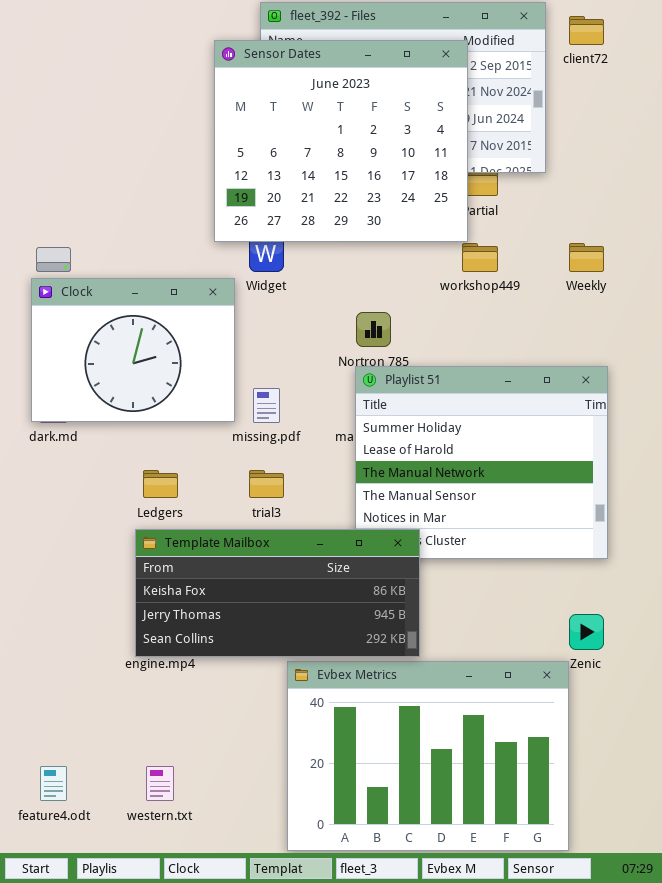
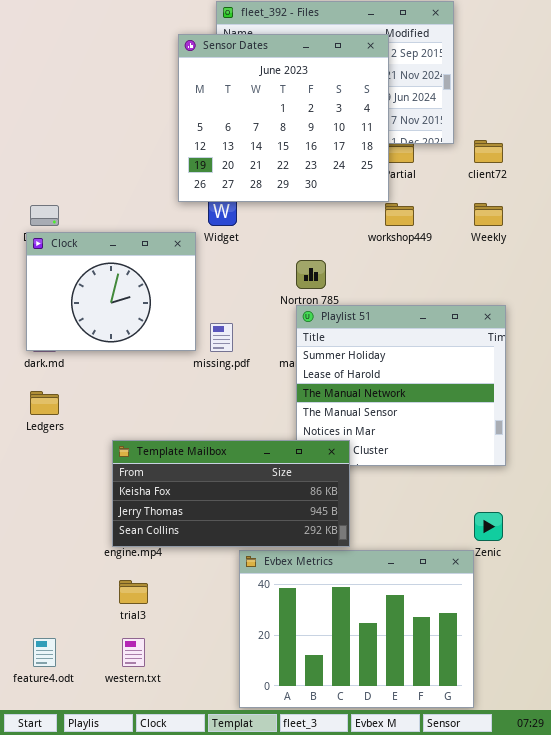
client72: [569,16,604,45] -> [474,140,503,163], moved
Ledgers: [143,470,178,498] -> [30,391,59,415], moved
trial3: [249,470,284,498] -> [119,580,148,604], moved

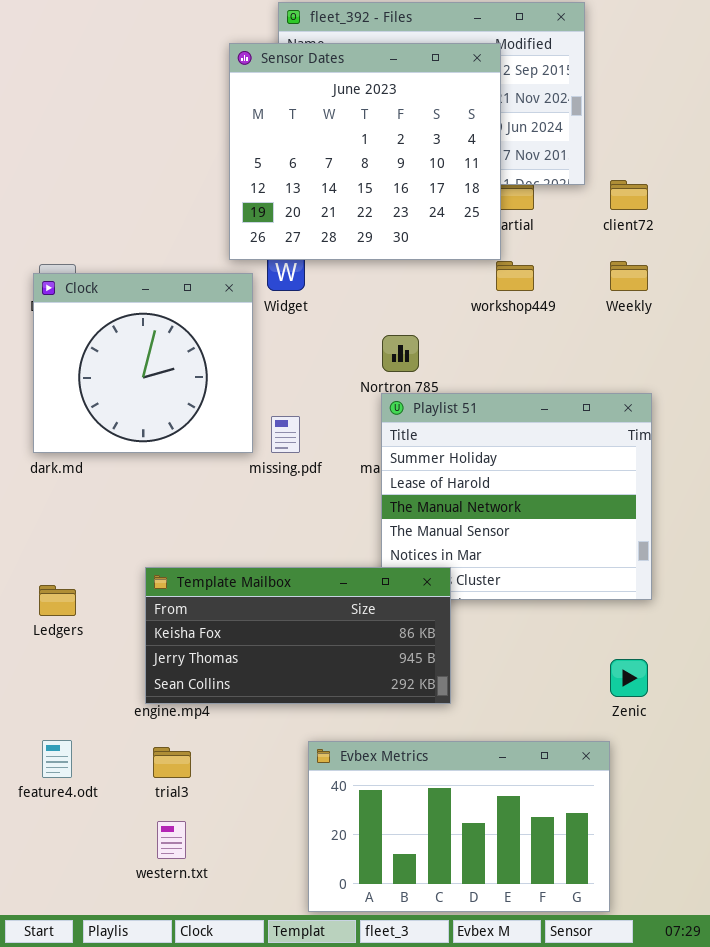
Clock: [26,232,196,351] -> [33,273,253,453], resized
Ledgers: [30,391,59,415] -> [39,585,76,616], moved
Evbex Metrics: [239,550,474,708] -> [308,741,610,912], resized
feature4.odt: [33,638,56,667] -> [42,740,72,778], moved

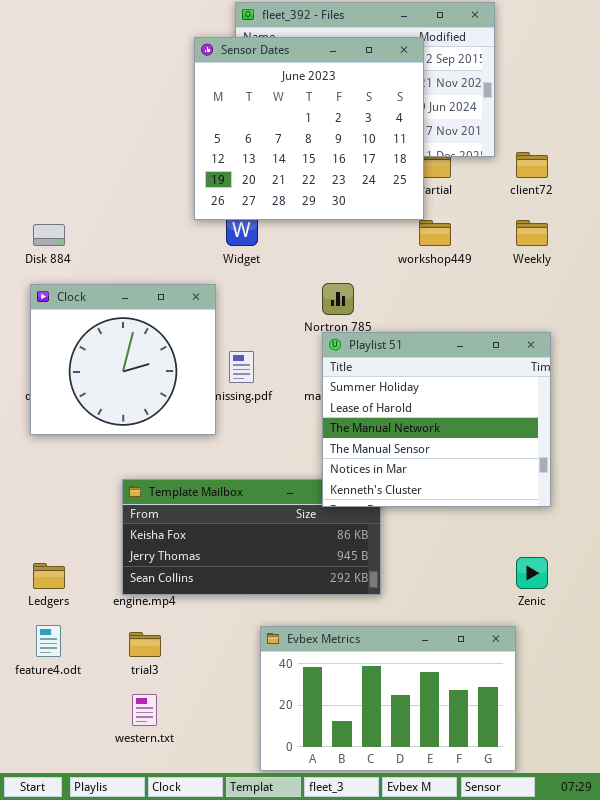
Clock: [33,273,253,453] -> [30,284,216,435], moved
Playlist 51: [381,393,652,600] -> [322,332,551,507], raised
Ledgers: [39,585,76,616] -> [33,563,65,589], moved

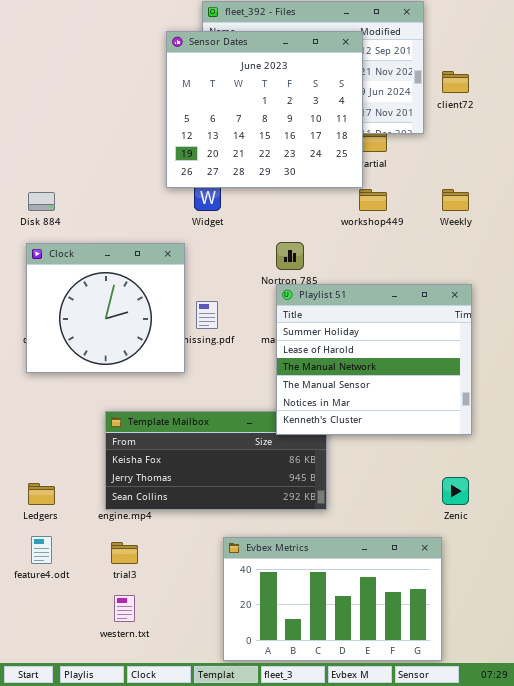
client72: [516,152,548,178] -> [442,71,469,93], moved

